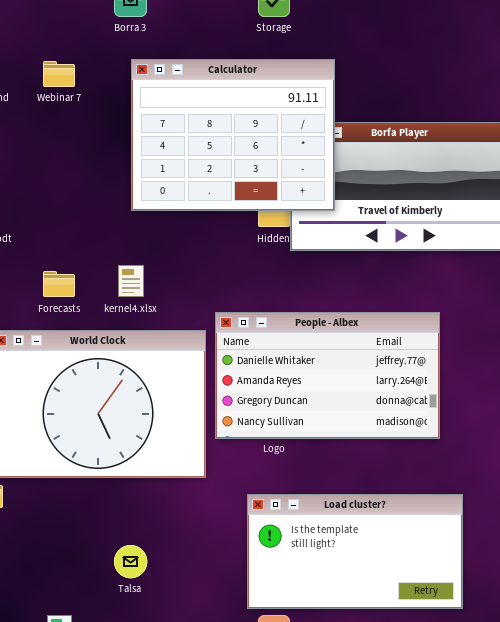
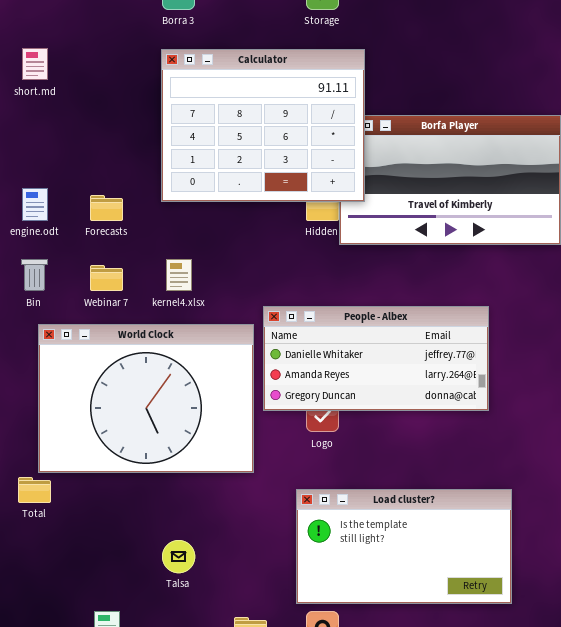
Calculator: [131,59,335,211] -> [161,49,365,202], moved
Webinar 7: [43,61,75,87] -> [90,265,123,291], moved
Forecasts: [43,271,75,297] -> [90,195,123,221], moved
People - Albex: [215,312,440,439] -> [263,306,489,411], resized

